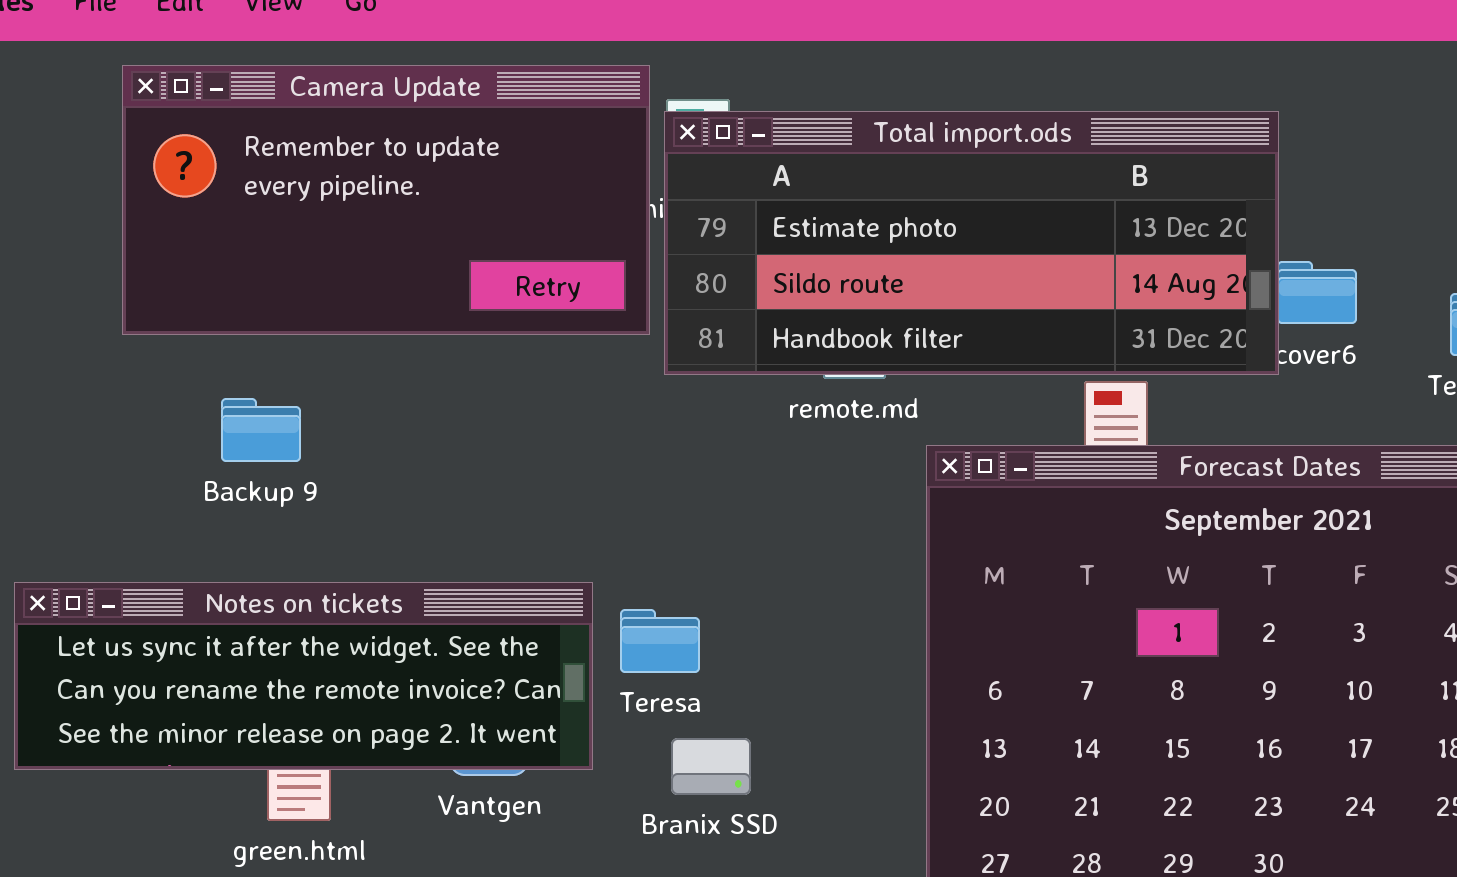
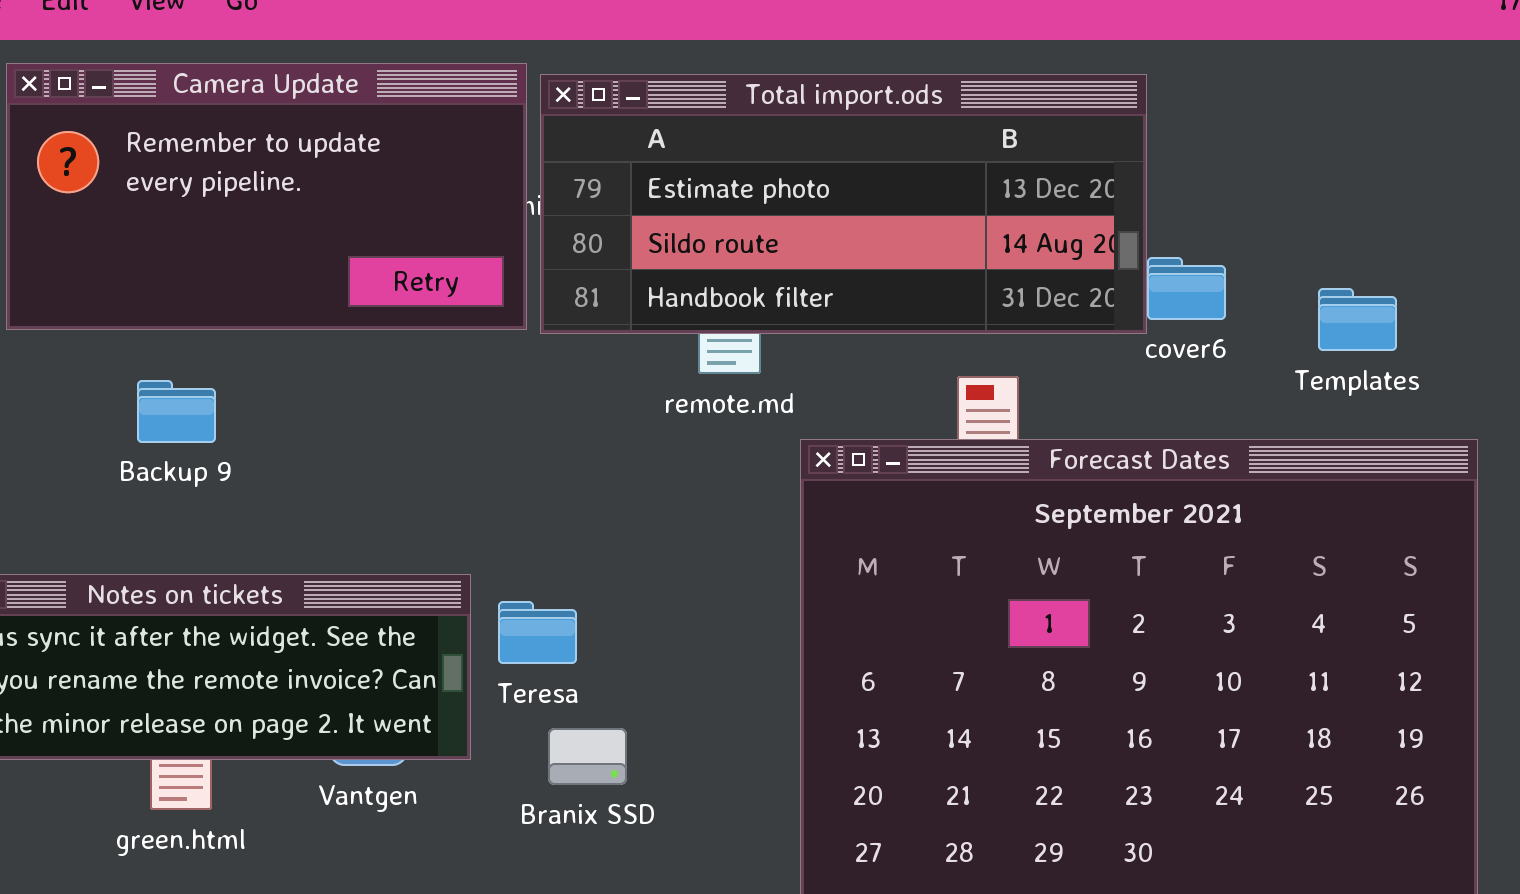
Total import.ods: [664,111,1279,375] -> [540,74,1147,334], moved
Backup 9: [221,398,301,462] -> [137,380,216,443], moved

